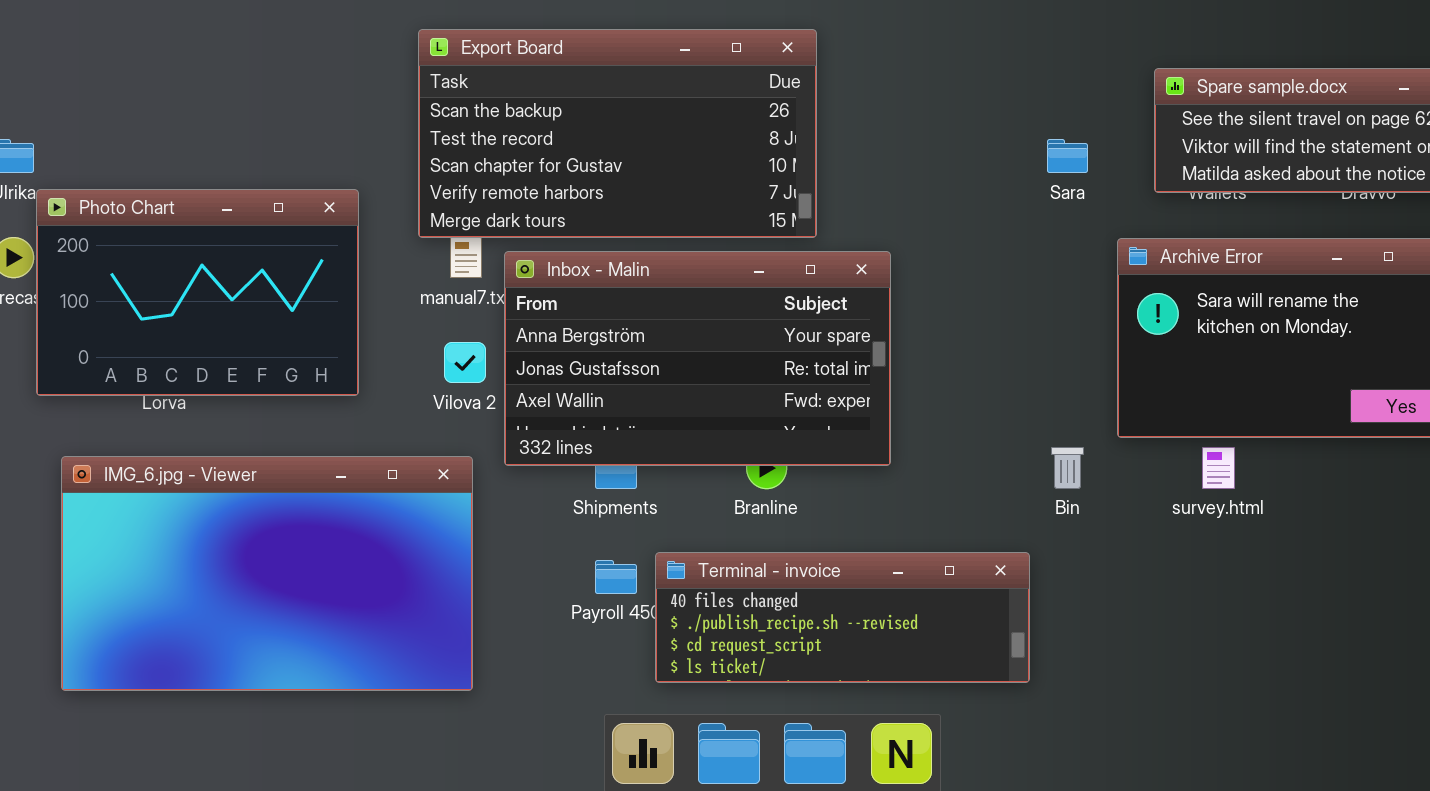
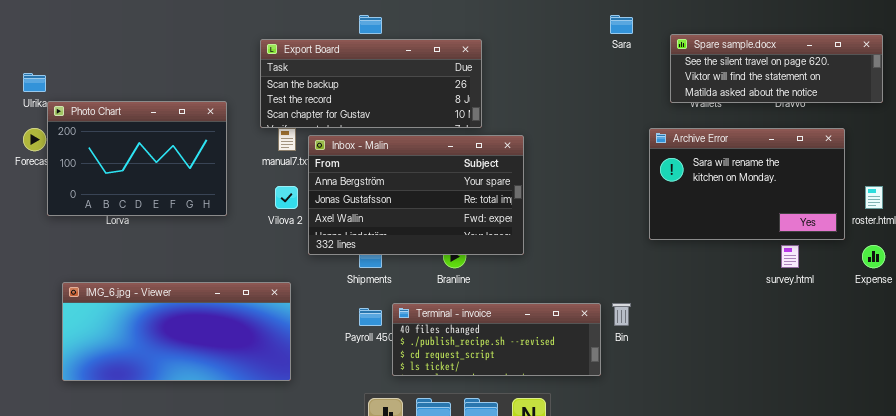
Export Board: [418,29,817,238] -> [260,39,482,128], resized
Sara: [1047,139,1088,173] -> [610,15,633,34], moved
Bin: [1051,447,1084,489] -> [612,303,631,326], moved
survey.html: [1202,447,1235,489] -> [781,245,799,268], moved
IMG_6.jpg - Viewer: [61,456,473,691] -> [62,282,291,381], resized

